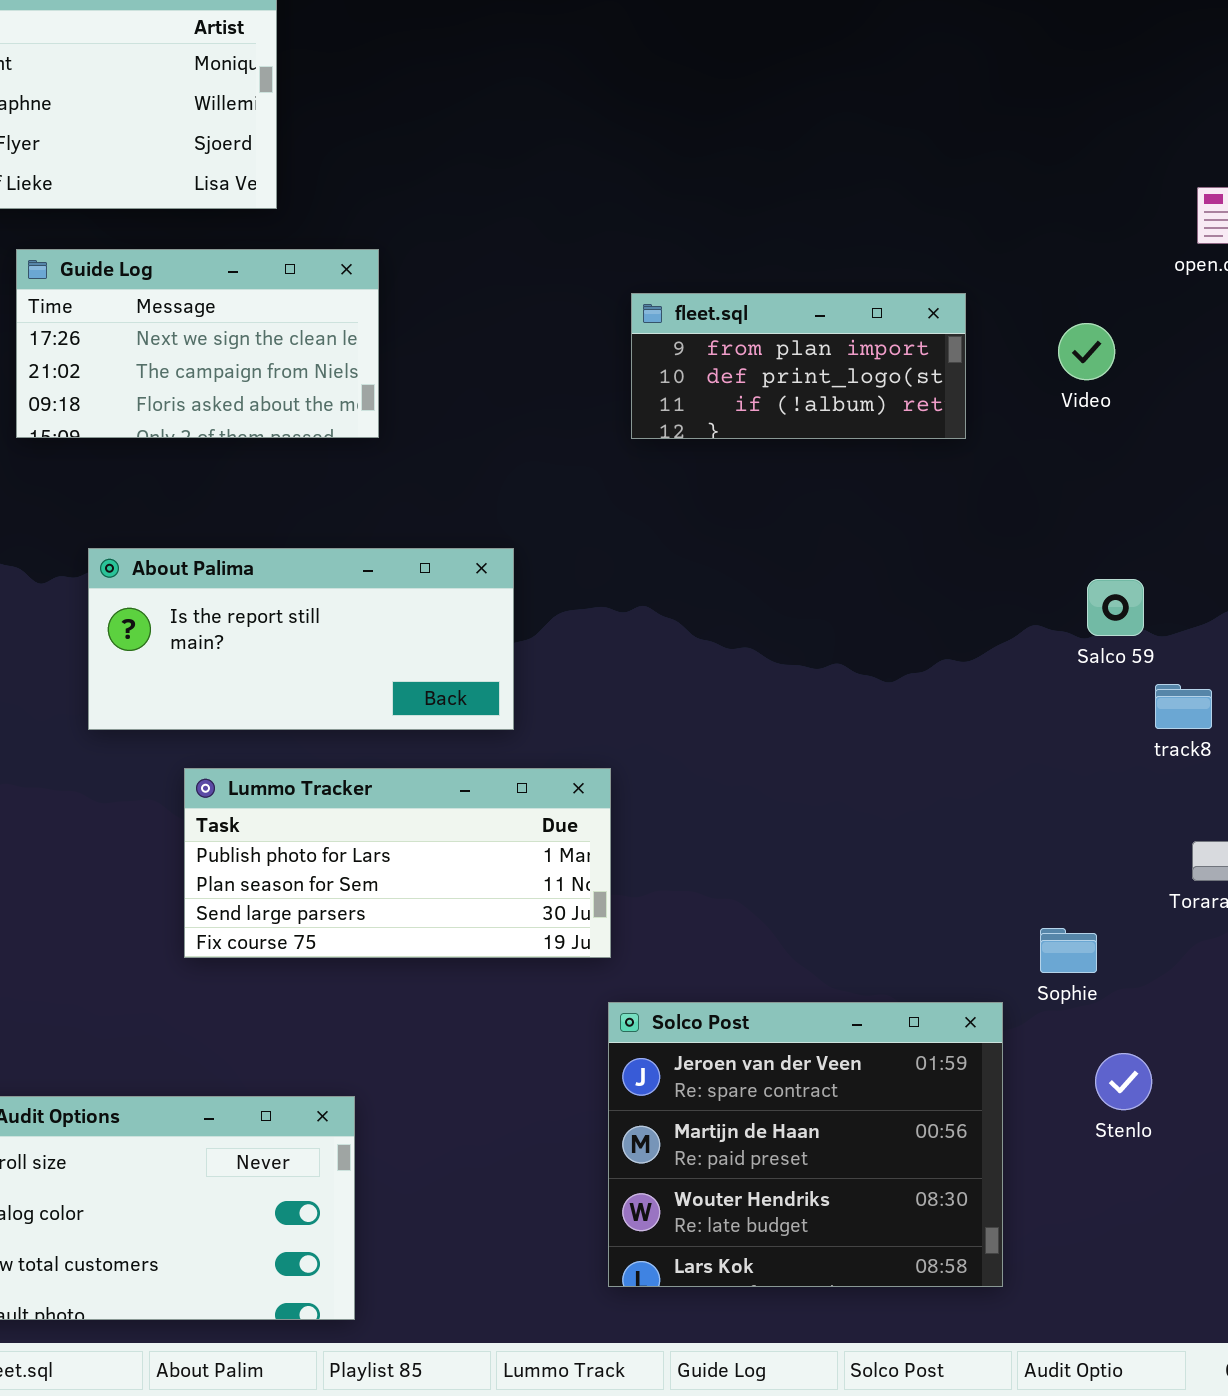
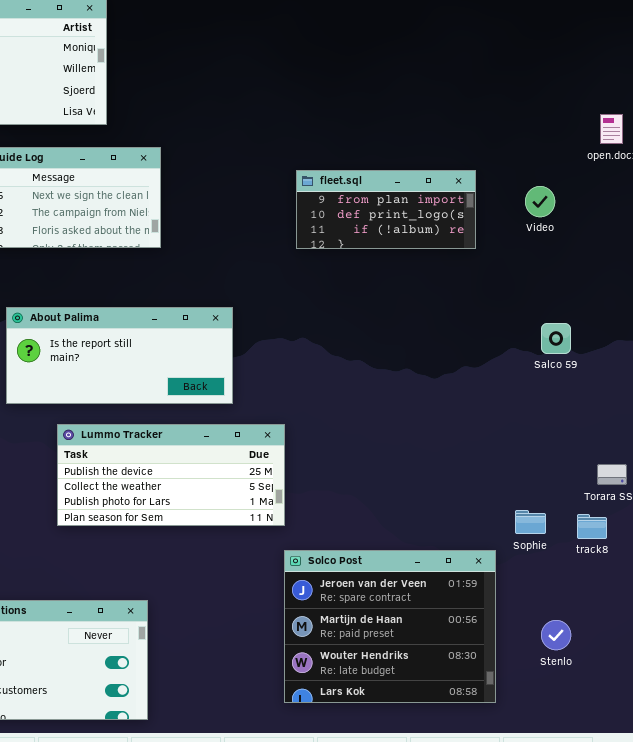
track8: [1155,684,1212,729] -> [577,514,607,539], moved
Lummo Tracker: [184,768,611,958] -> [57,424,285,526], scrolled up 2 rows
Stenlo: [1095,1053,1152,1110] -> [541,620,571,650], moved

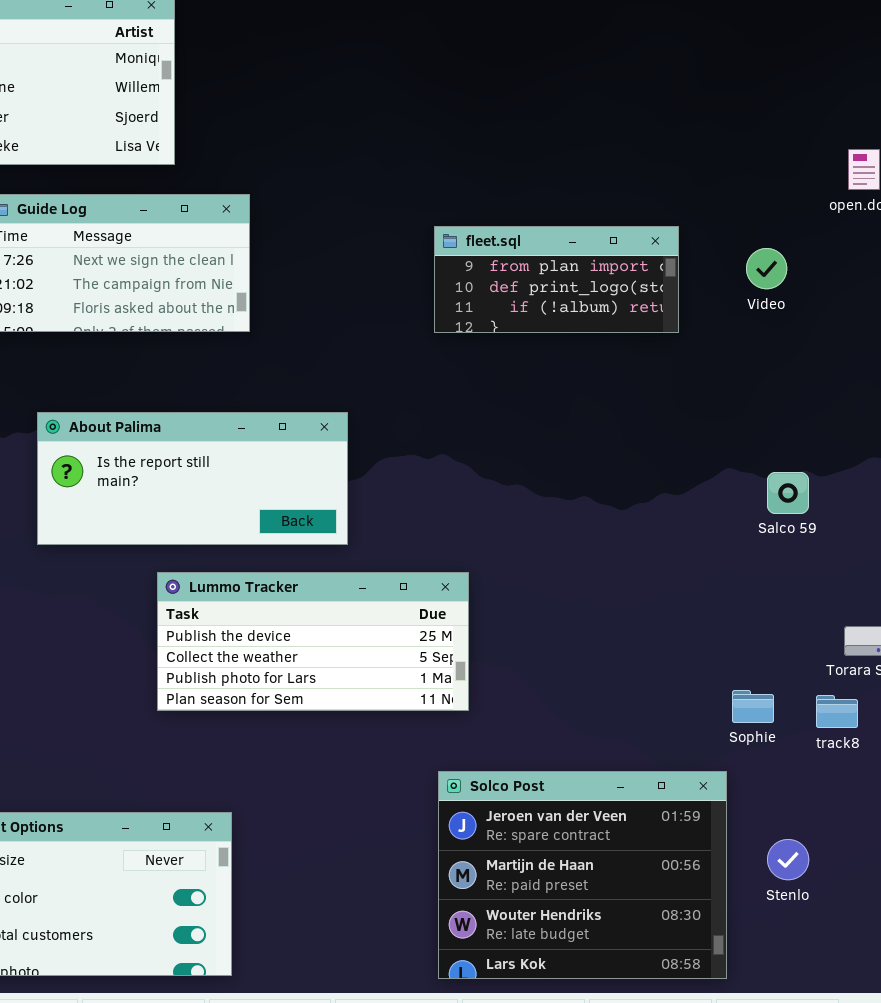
Salco 59: [541,323,571,354] -> [767,472,809,514], moved
Lummo Tracker: [57,424,285,526] -> [157,572,469,711], moved
Solco Post: [284,550,496,703] -> [438,771,727,979], moved

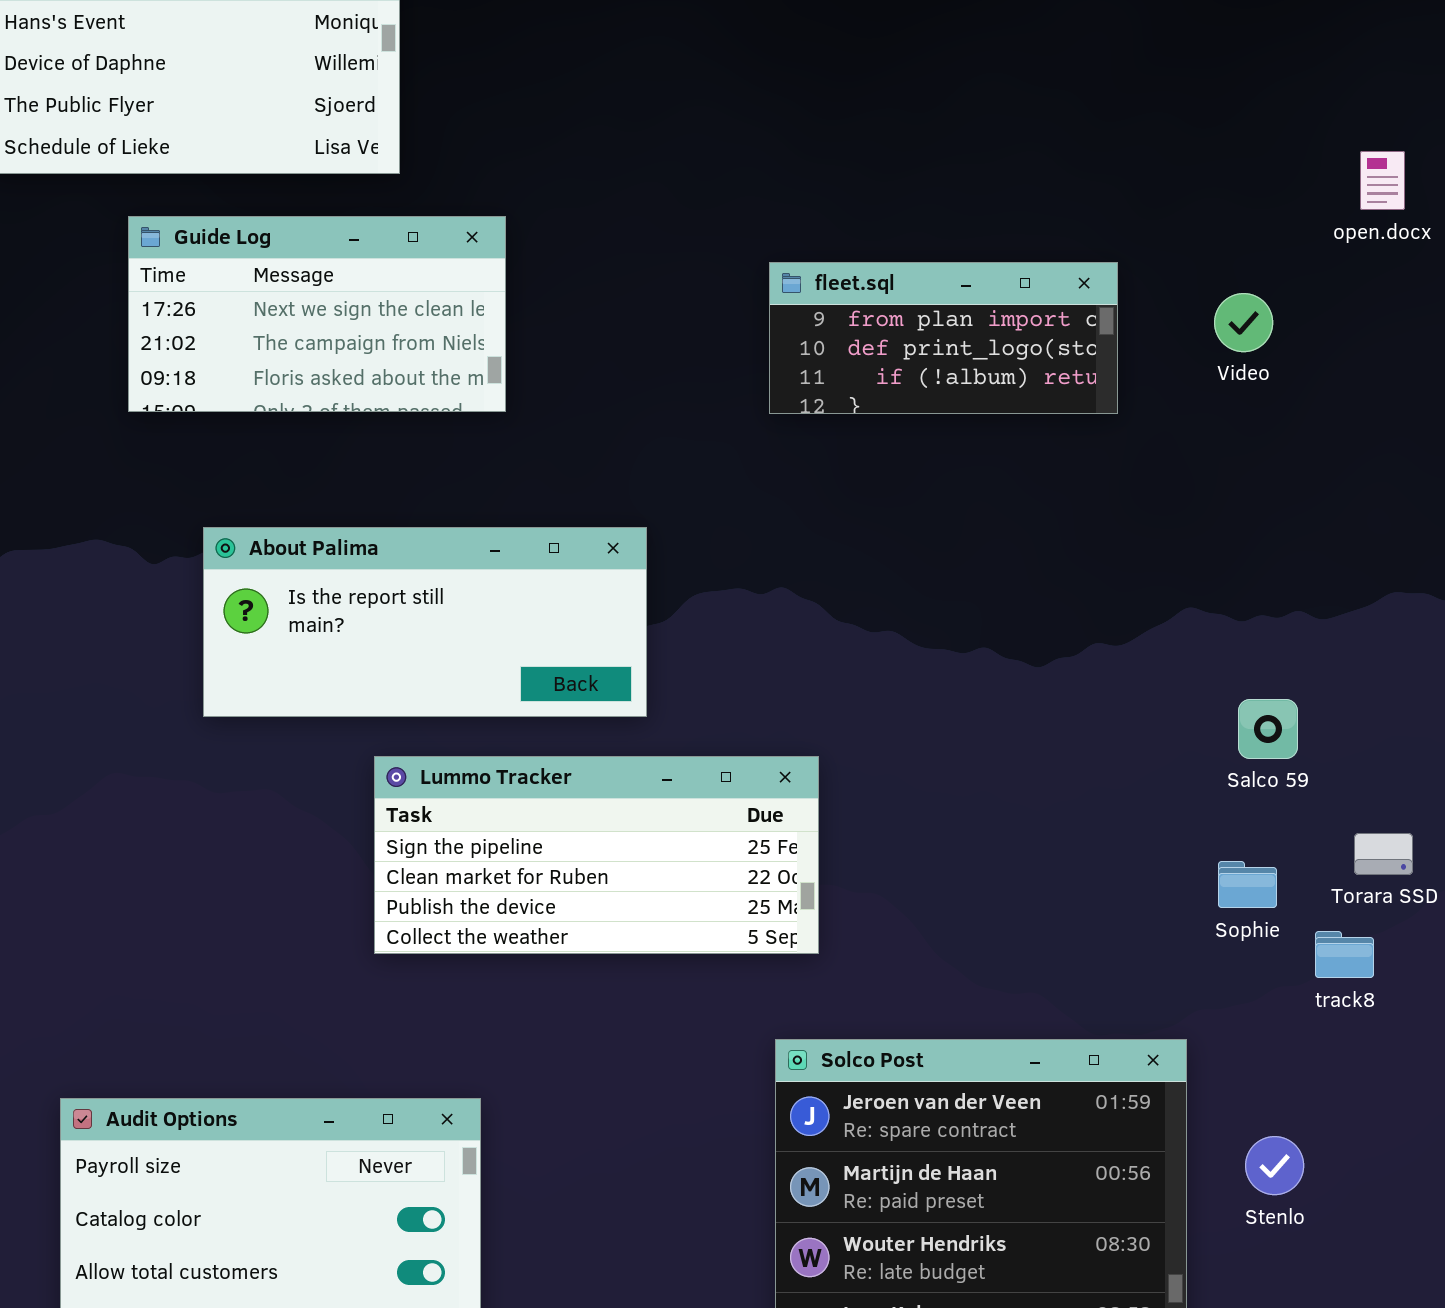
Salco 59: [767,472,809,514] -> [1238,699,1298,759], moved
Lummo Tracker: [157,572,469,711] -> [374,756,819,954], scrolled up 2 rows
Sophie: [732,690,774,723] -> [1218,861,1277,908], moved

